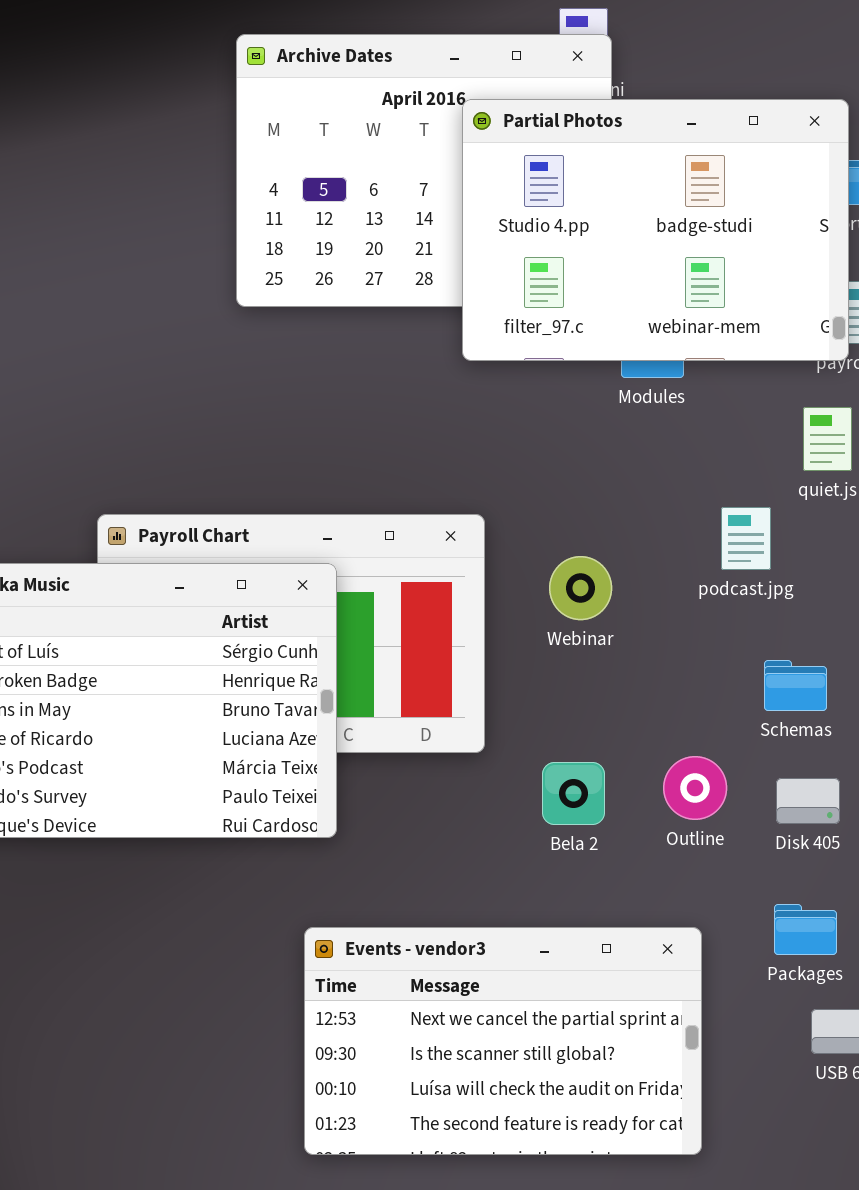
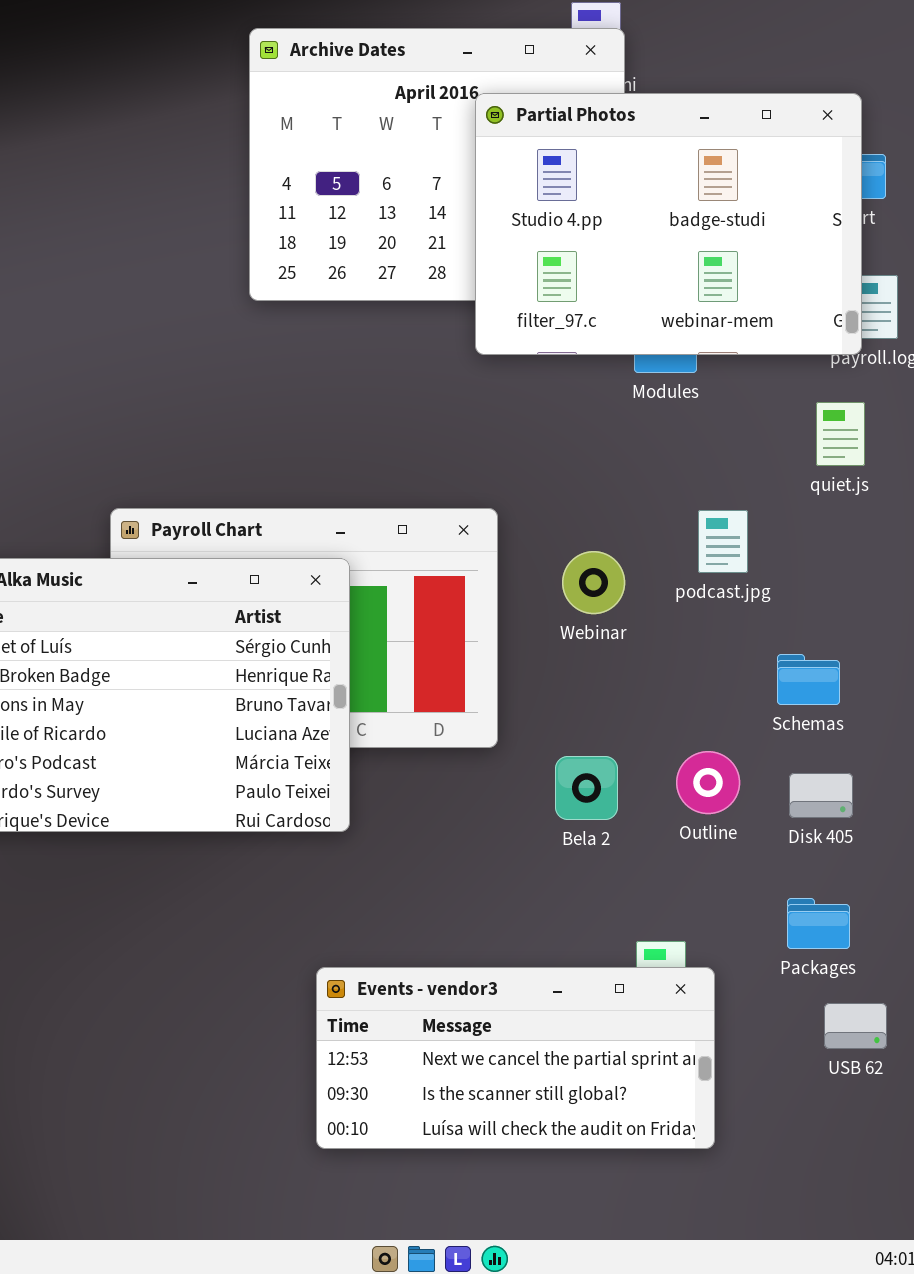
podcast.jpg: [721,507,771,570] -> [698,510,748,573], moved
Events - vendor3: [304,927,702,1155] -> [316,967,715,1149], resized

